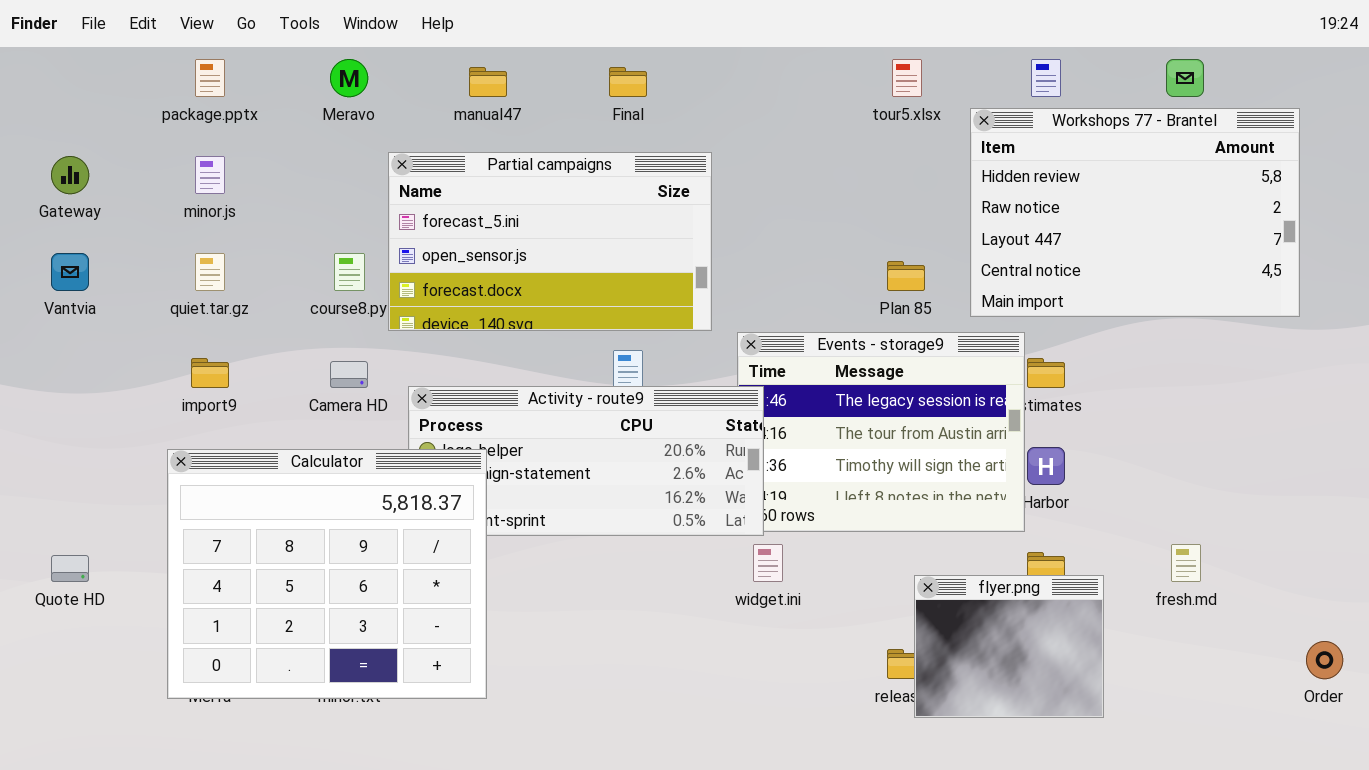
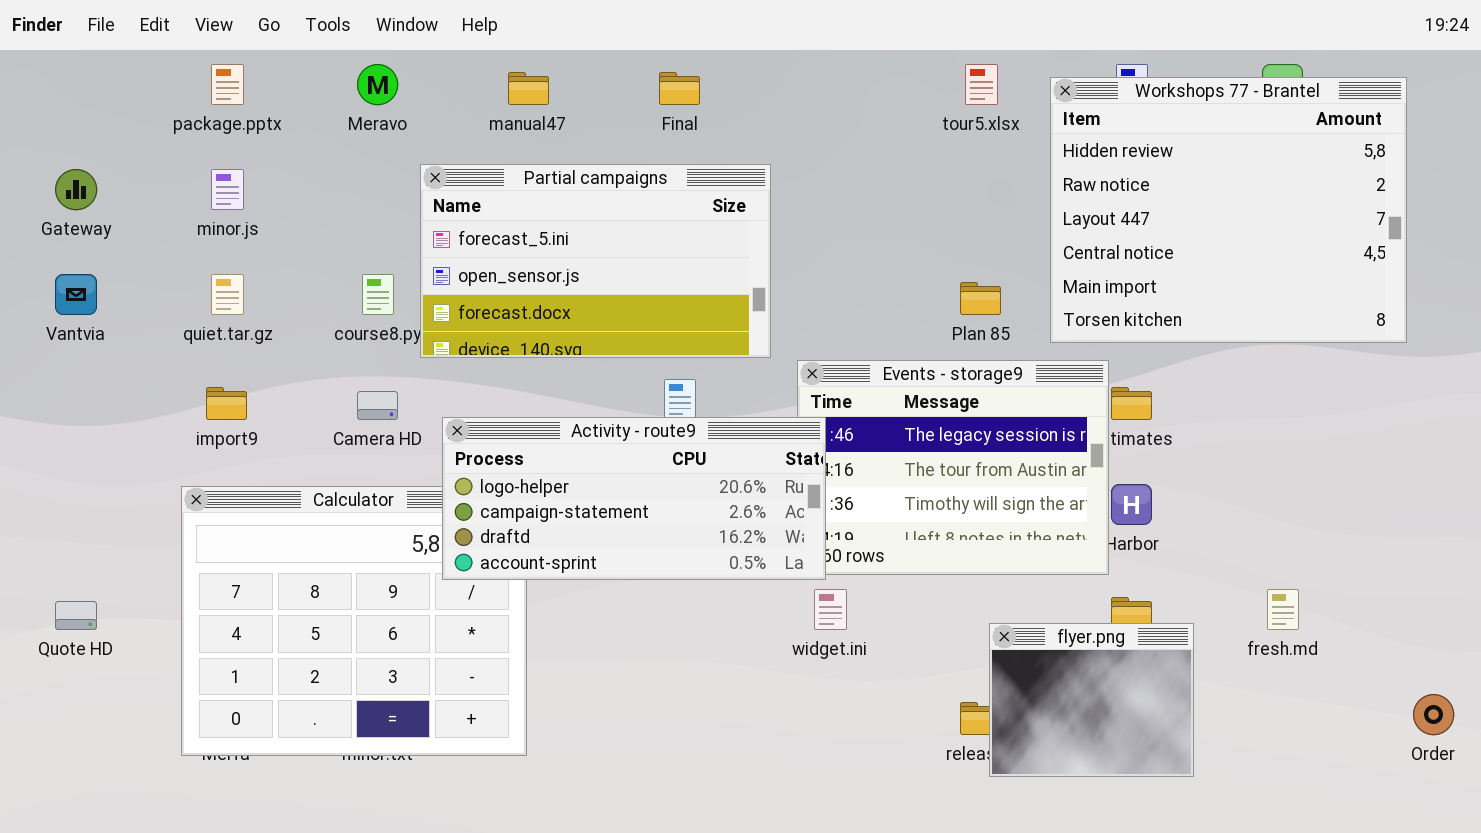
Workshops 77 - Brantel: [970,108,1300,317] -> [1050,77,1407,343], resized
Activity - route9: [408,386,764,536] -> [442,417,826,580], raised

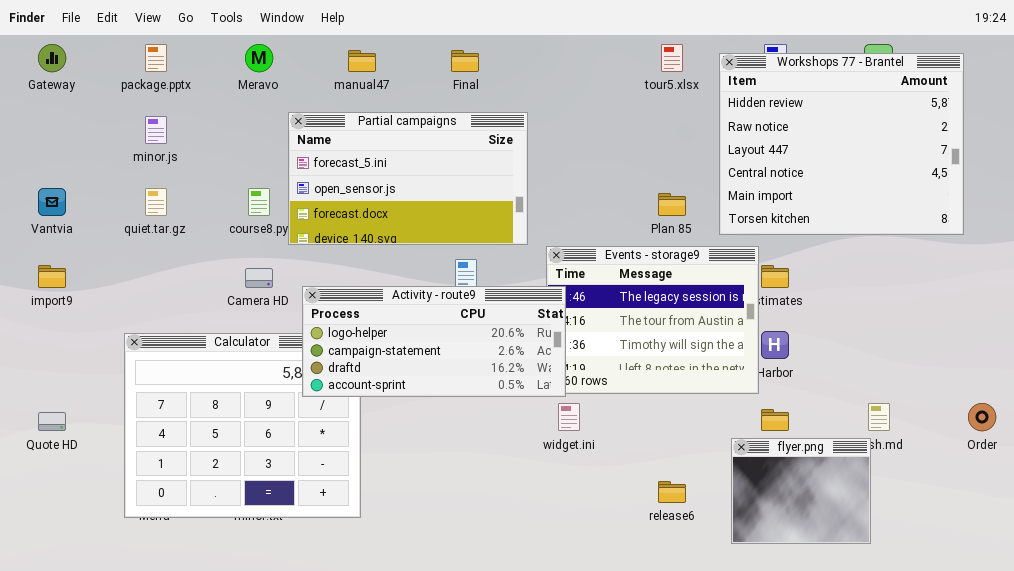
Gateway: [55,169,97,210] -> [38,44,66,72], moved
import9: [206,387,247,420] -> [38,265,66,288], moved
flyer.png: [989,623,1194,777] -> [731,438,871,544], moved
Order: [1413,694,1454,735] -> [968,403,996,431], moved

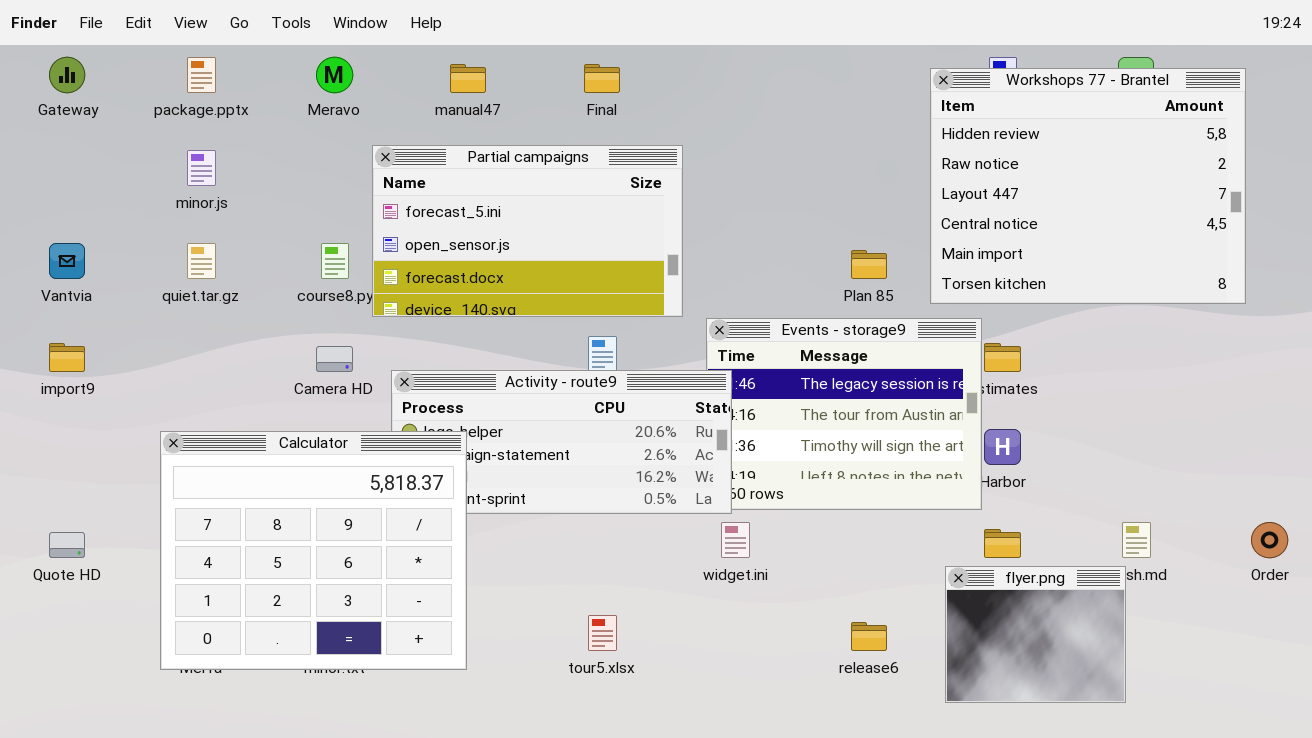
tour5.xlsx: [661,44,683,72] -> [588,615,617,651], moved
Calculator: [124,333,361,518] -> [160,431,467,670], raised

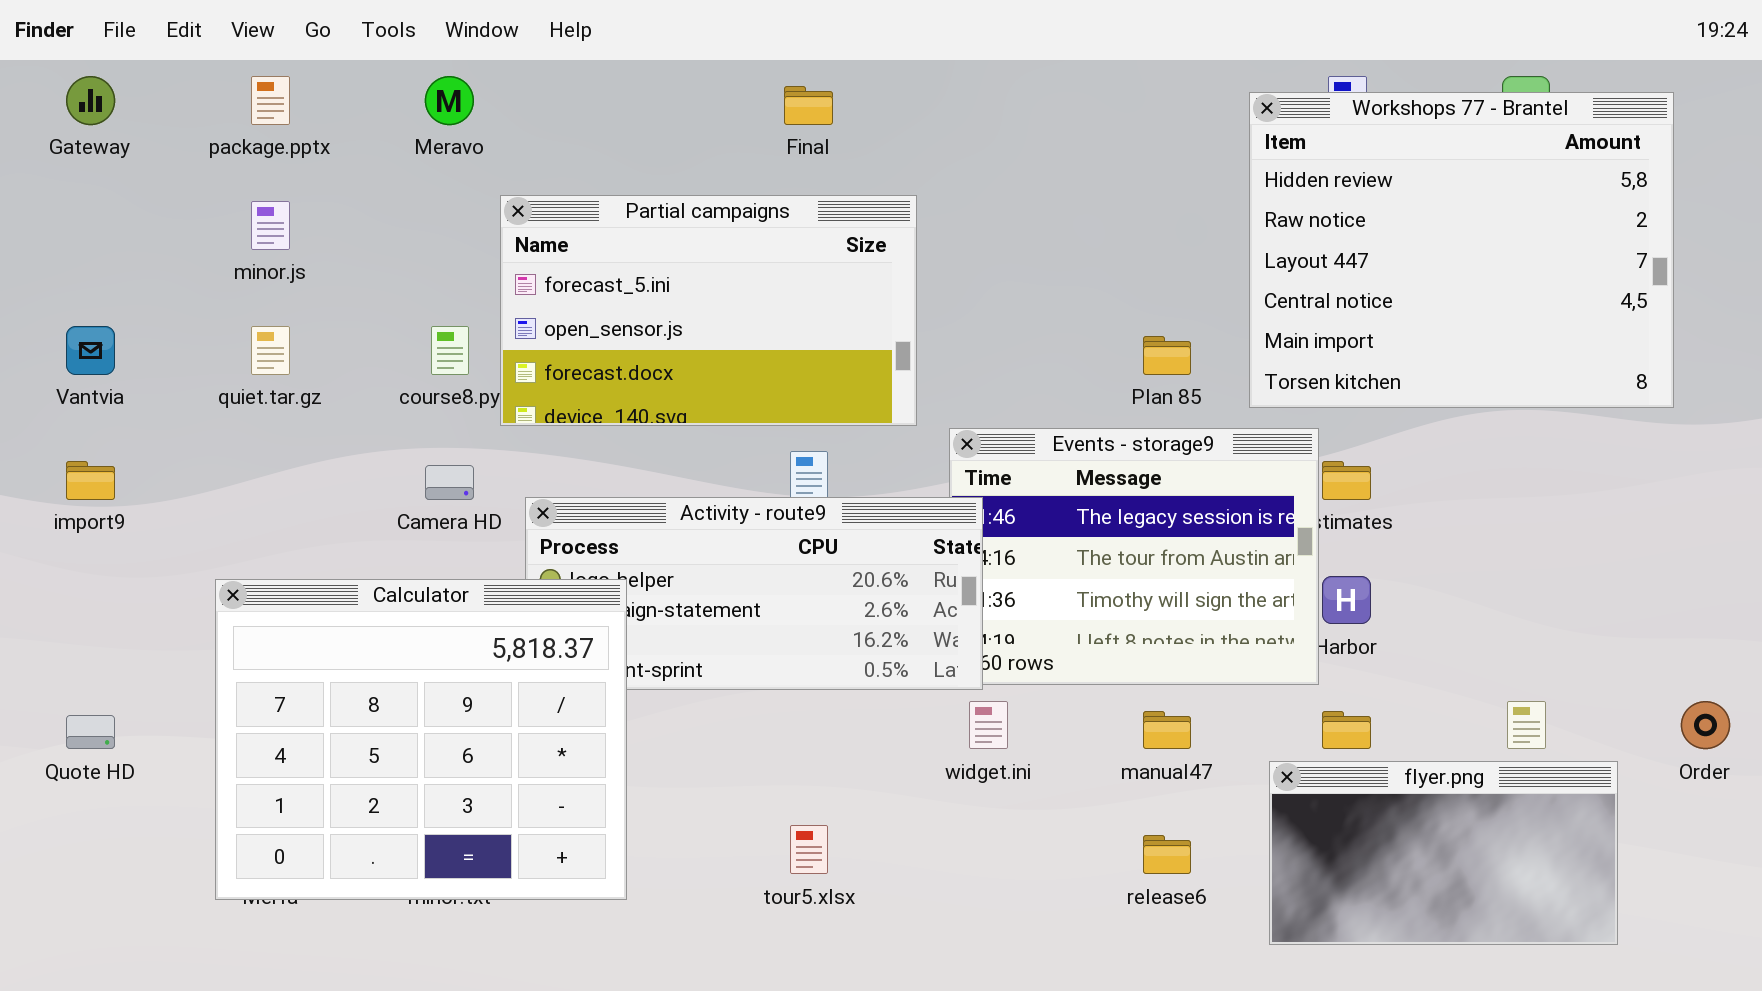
manual47: [450,64,486,93] -> [1143,711,1191,749], moved
flyer.png: [945,566,1126,703] -> [1269,761,1618,945], resized

